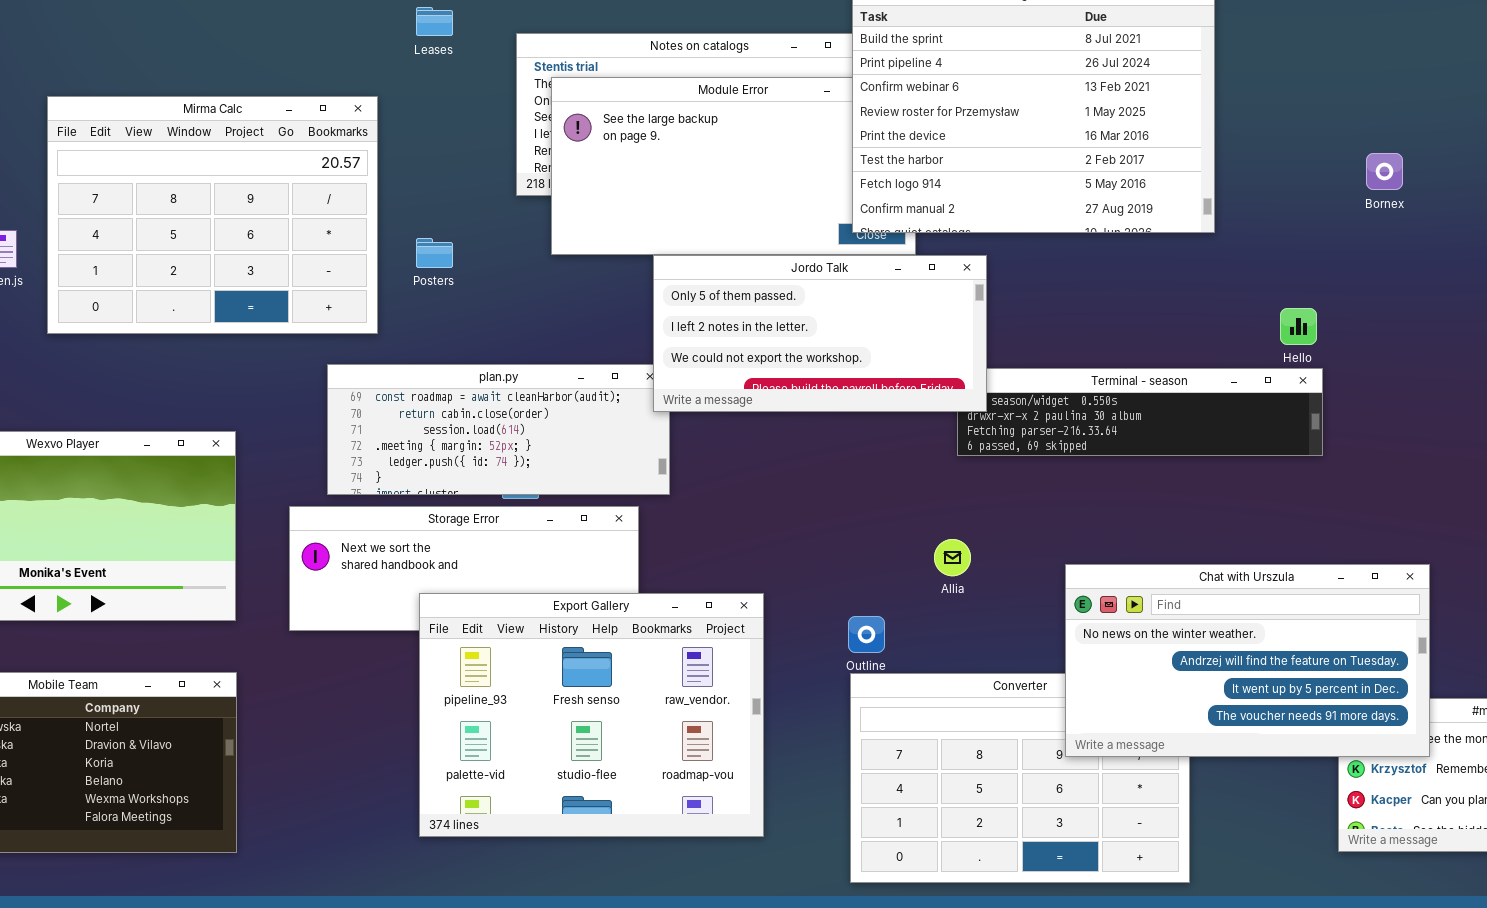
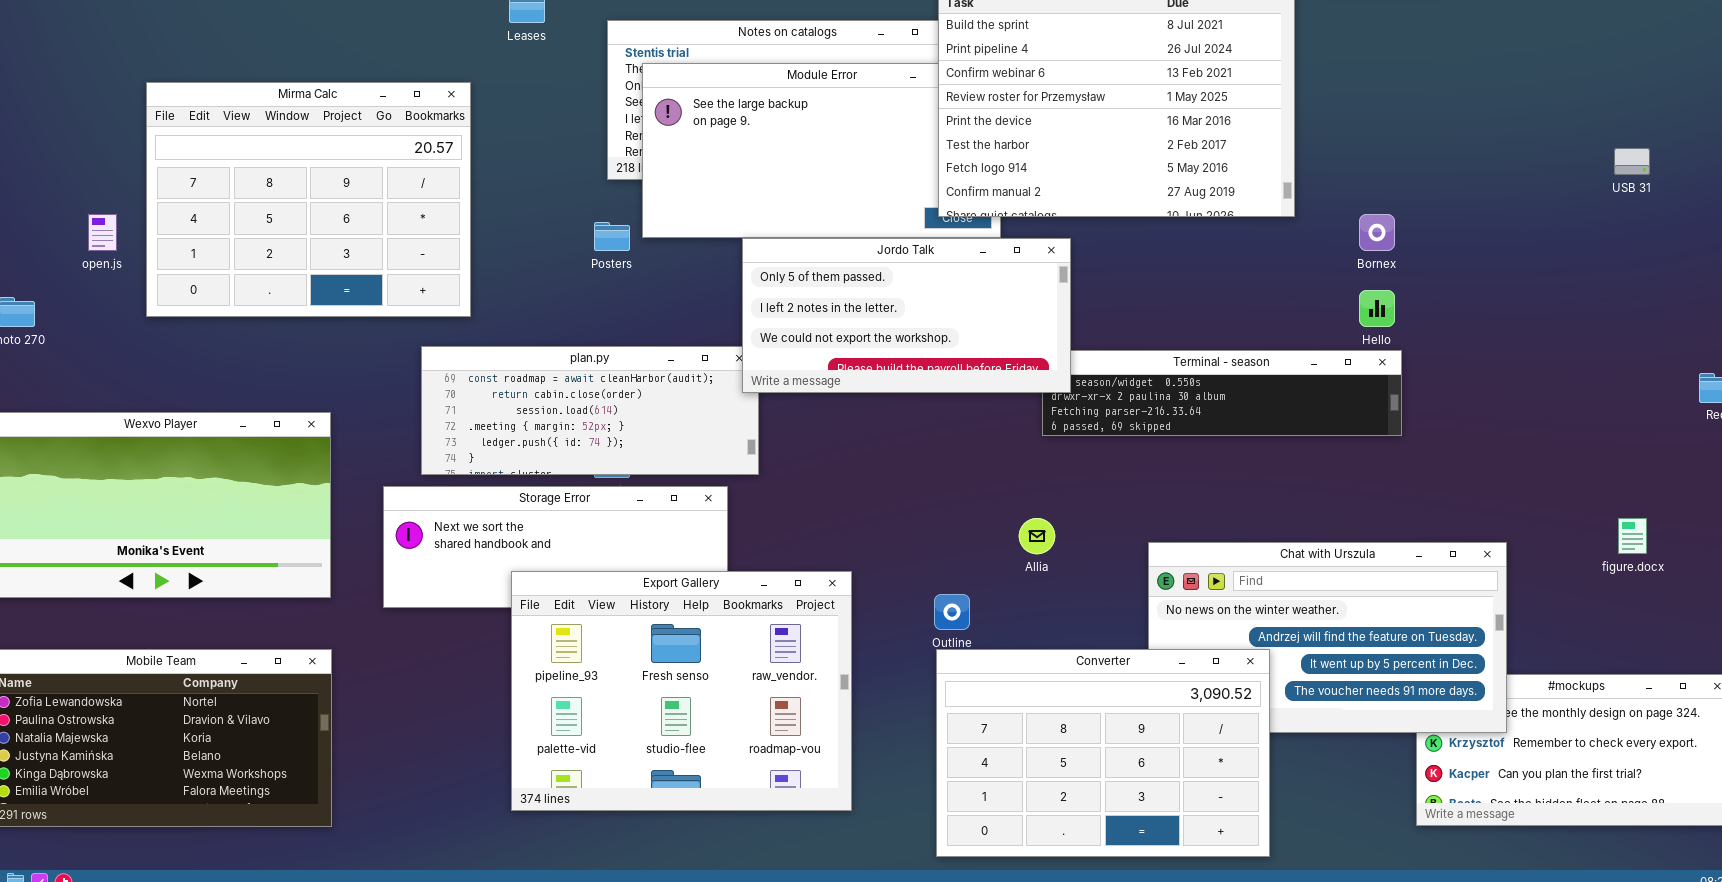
Bornex: [1366,153,1403,190] -> [1359,214,1395,251], moved
Posters: [416,238,453,268] -> [594,222,630,251], moved
Converter: [850,673,1190,883] -> [936,649,1270,857], raised

